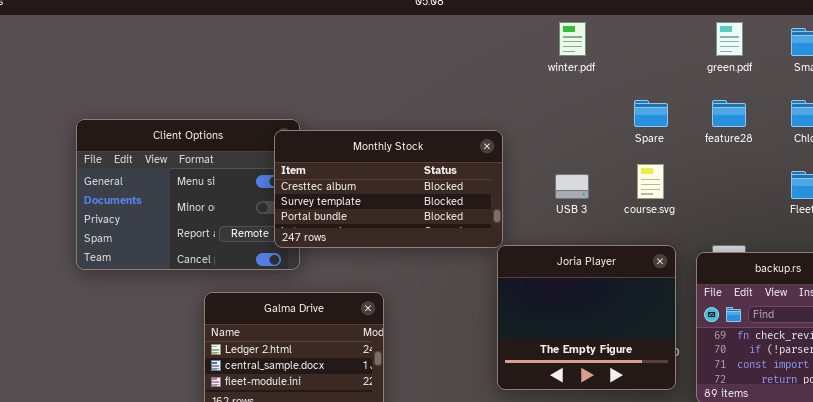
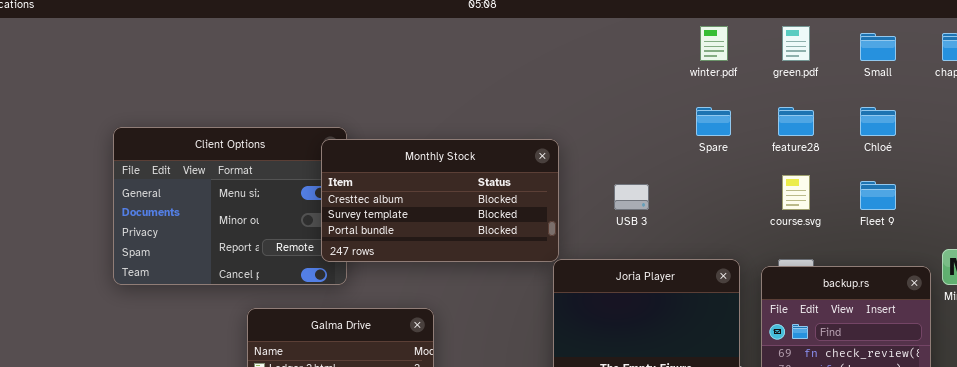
winter.pdf: [559,22,586,56] -> [700,26,728,61], moved
course.svg: [637,164,664,199] -> [782,175,810,210], moved

